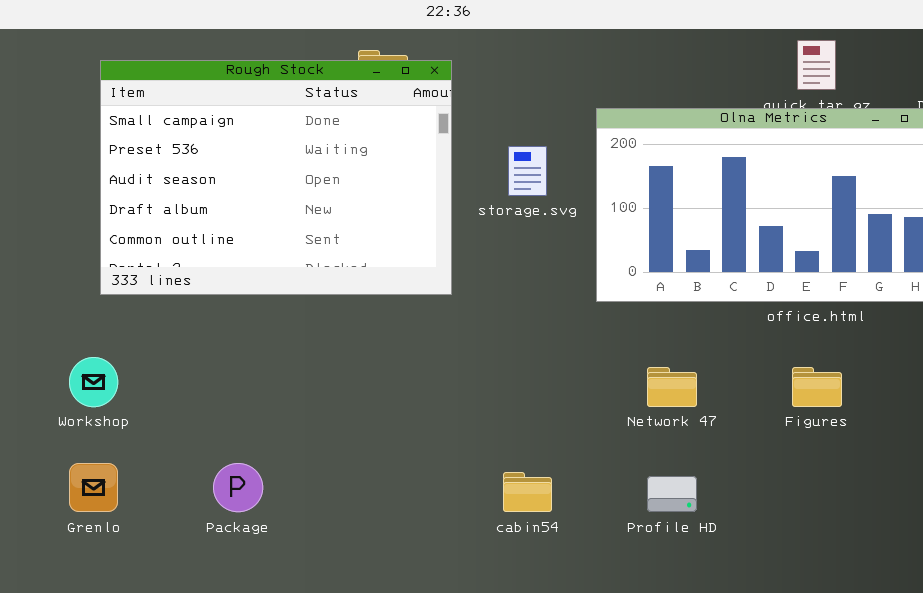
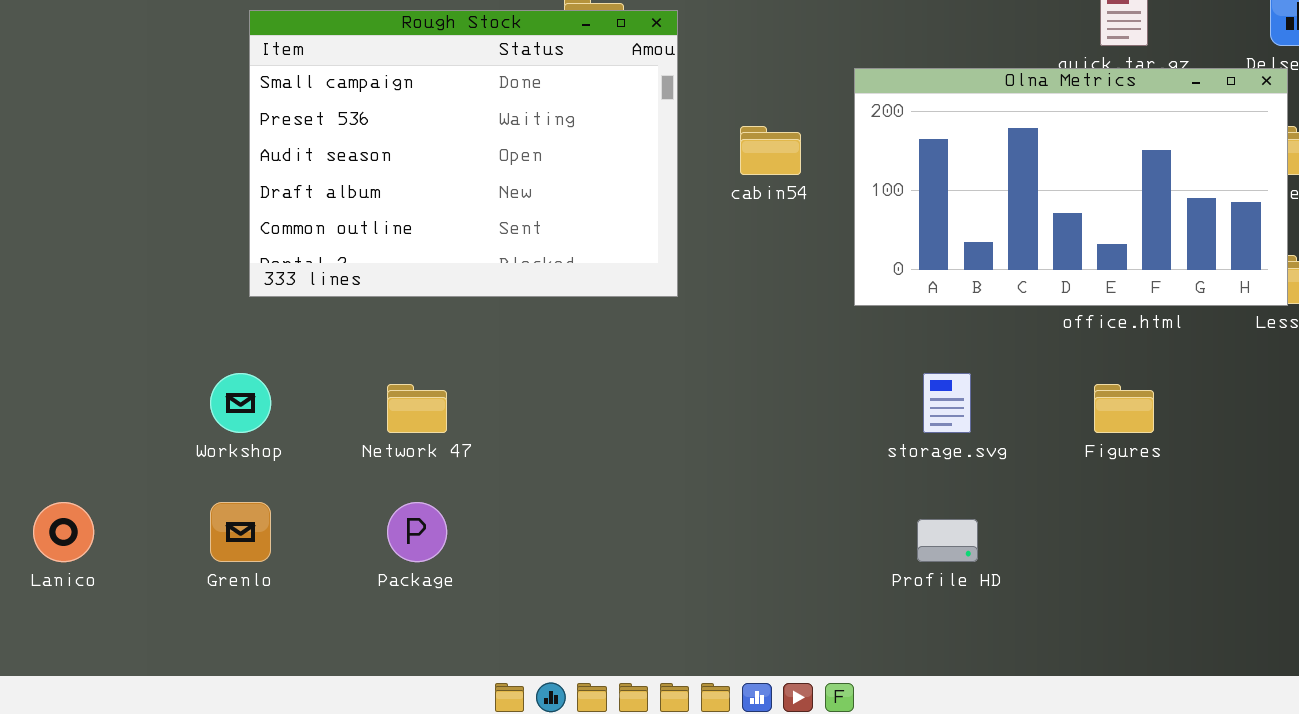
storage.svg: [508,146,547,196] -> [923,373,971,433], moved
Network 47: [647,367,697,407] -> [387,384,447,433], moved
cabin54: [503,472,552,512] -> [740,126,801,175], moved

